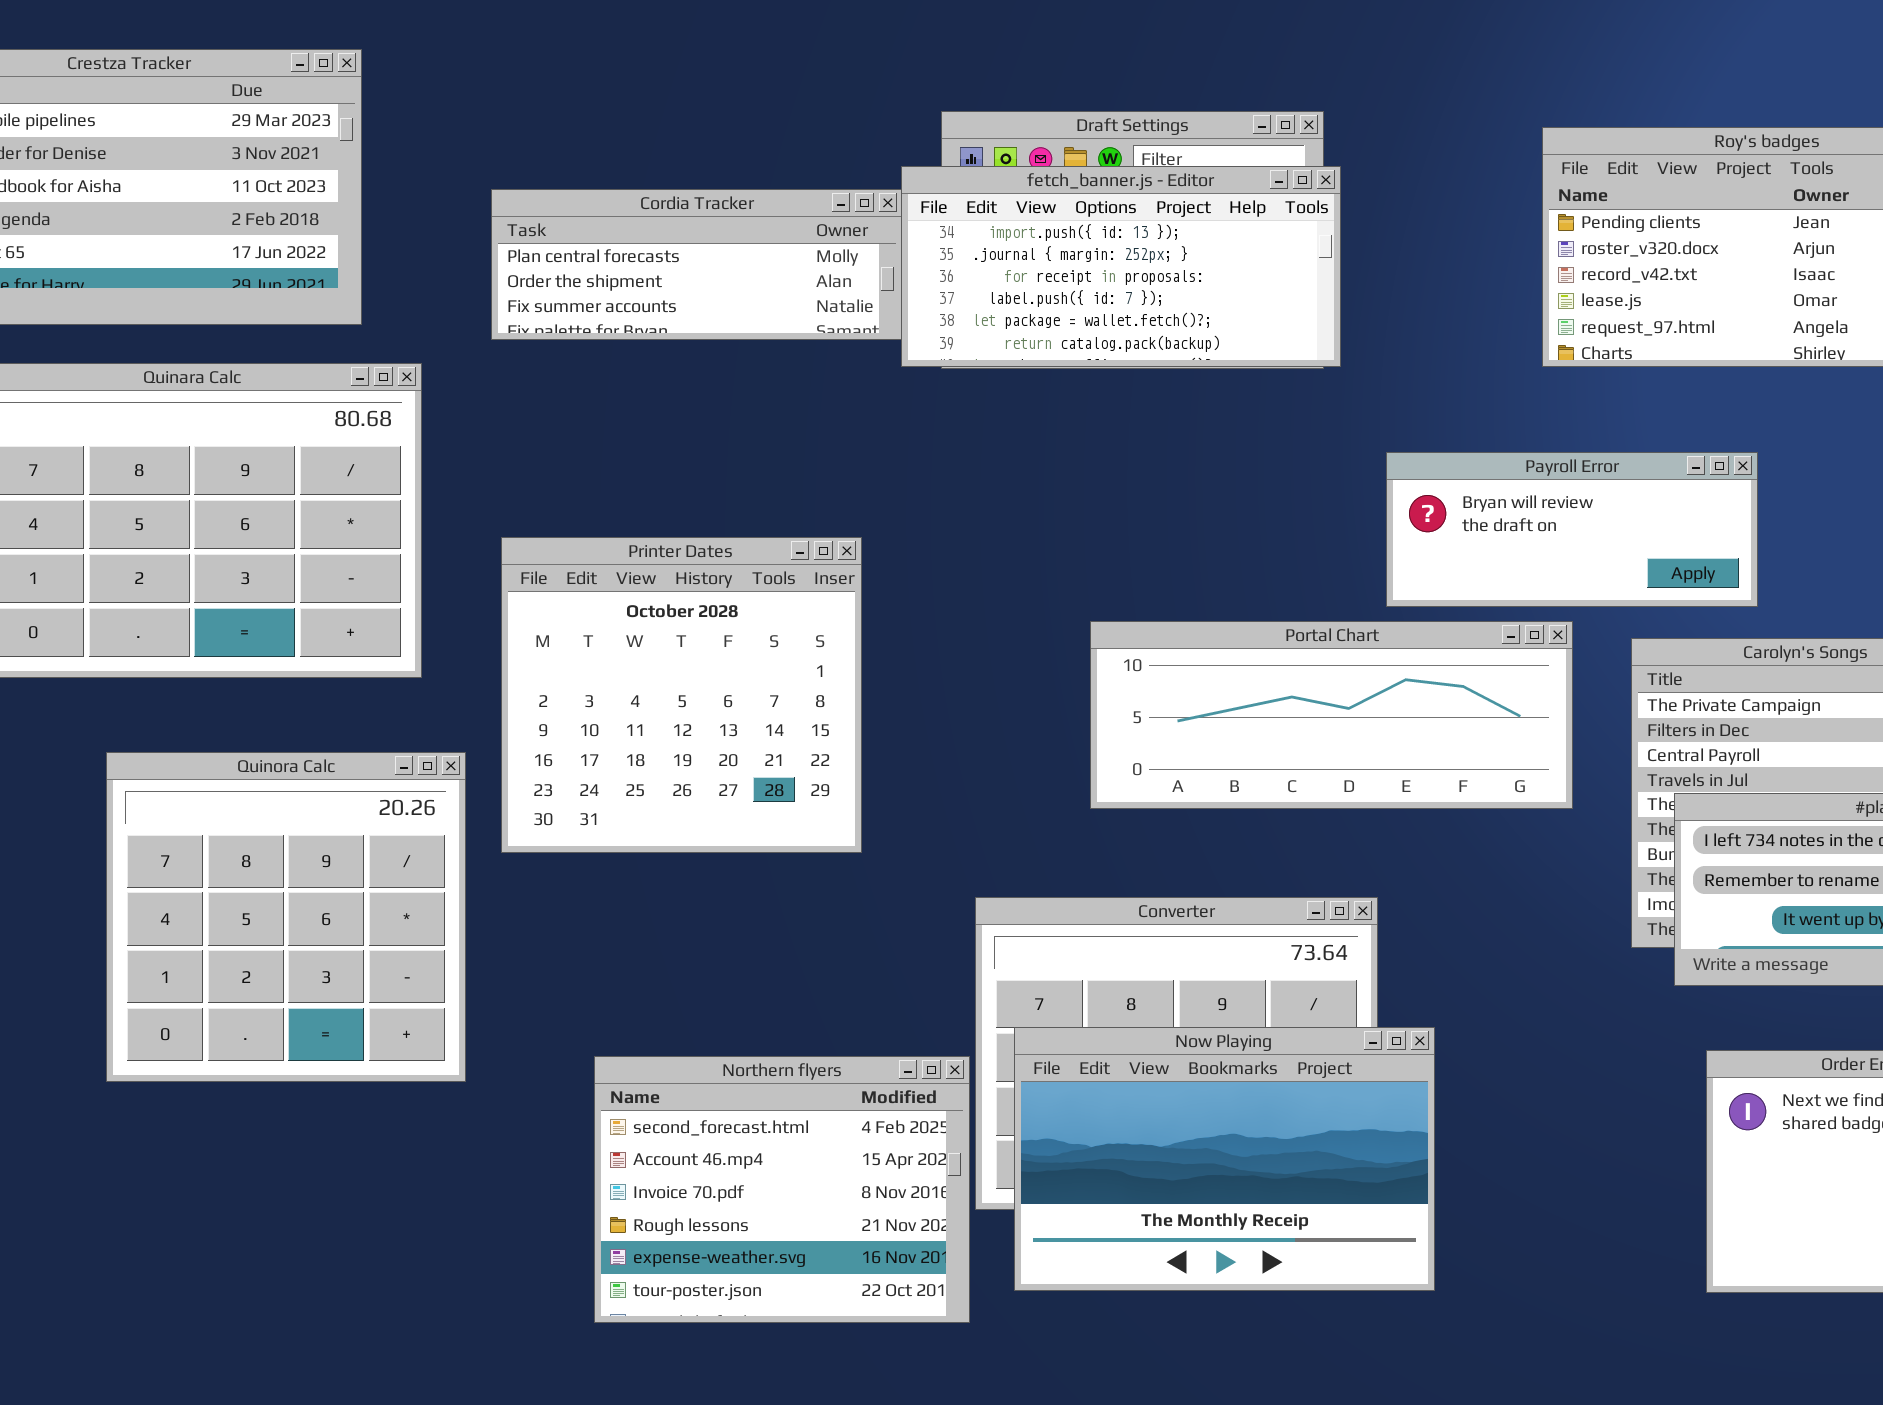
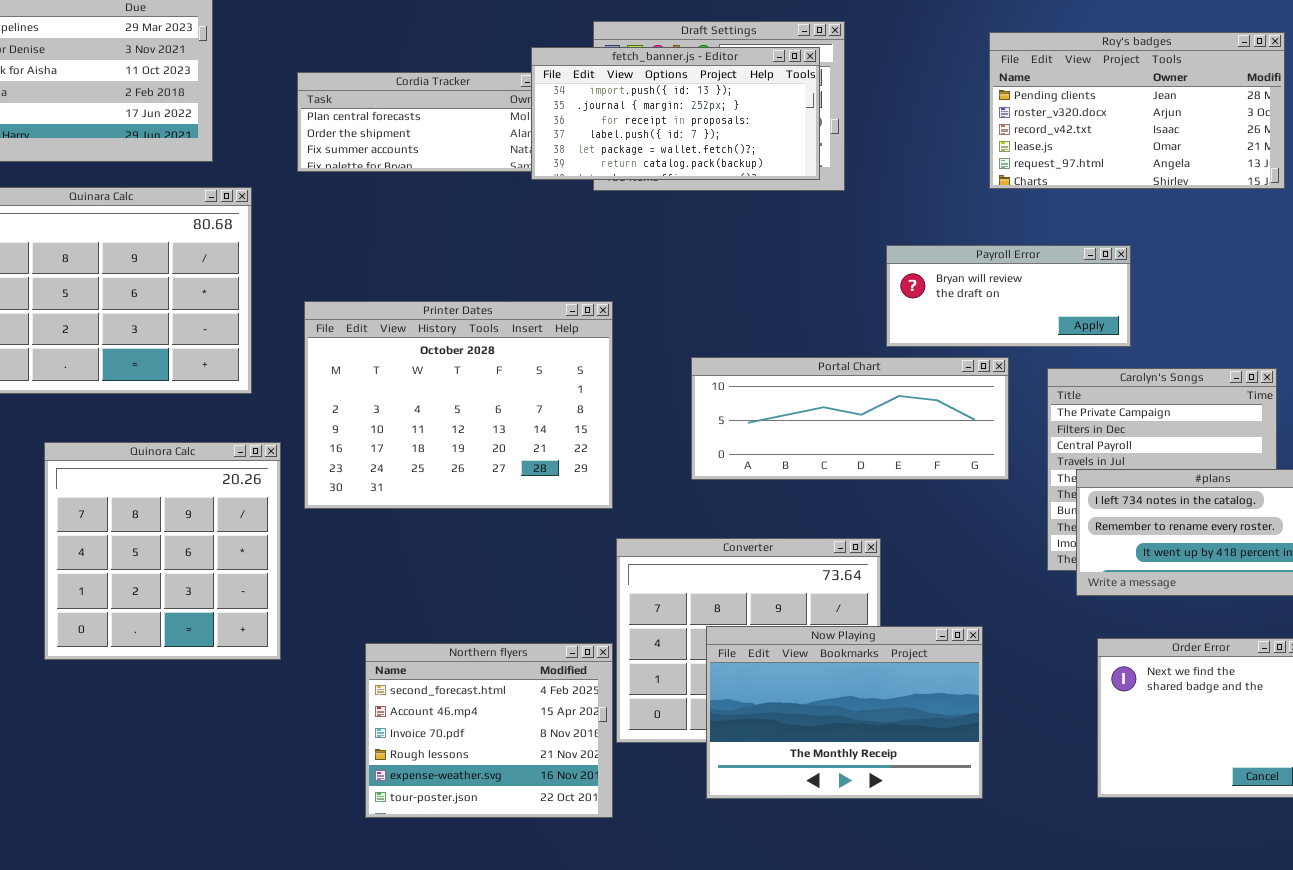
fetch_banner.js - Editor: [901,166,1341,367] -> [531,47,820,180], moved
Printer Dates: [501,537,862,853] -> [304,301,613,509], resized
Now Playing: [1014,1027,1435,1291] -> [706,626,983,799], moved

